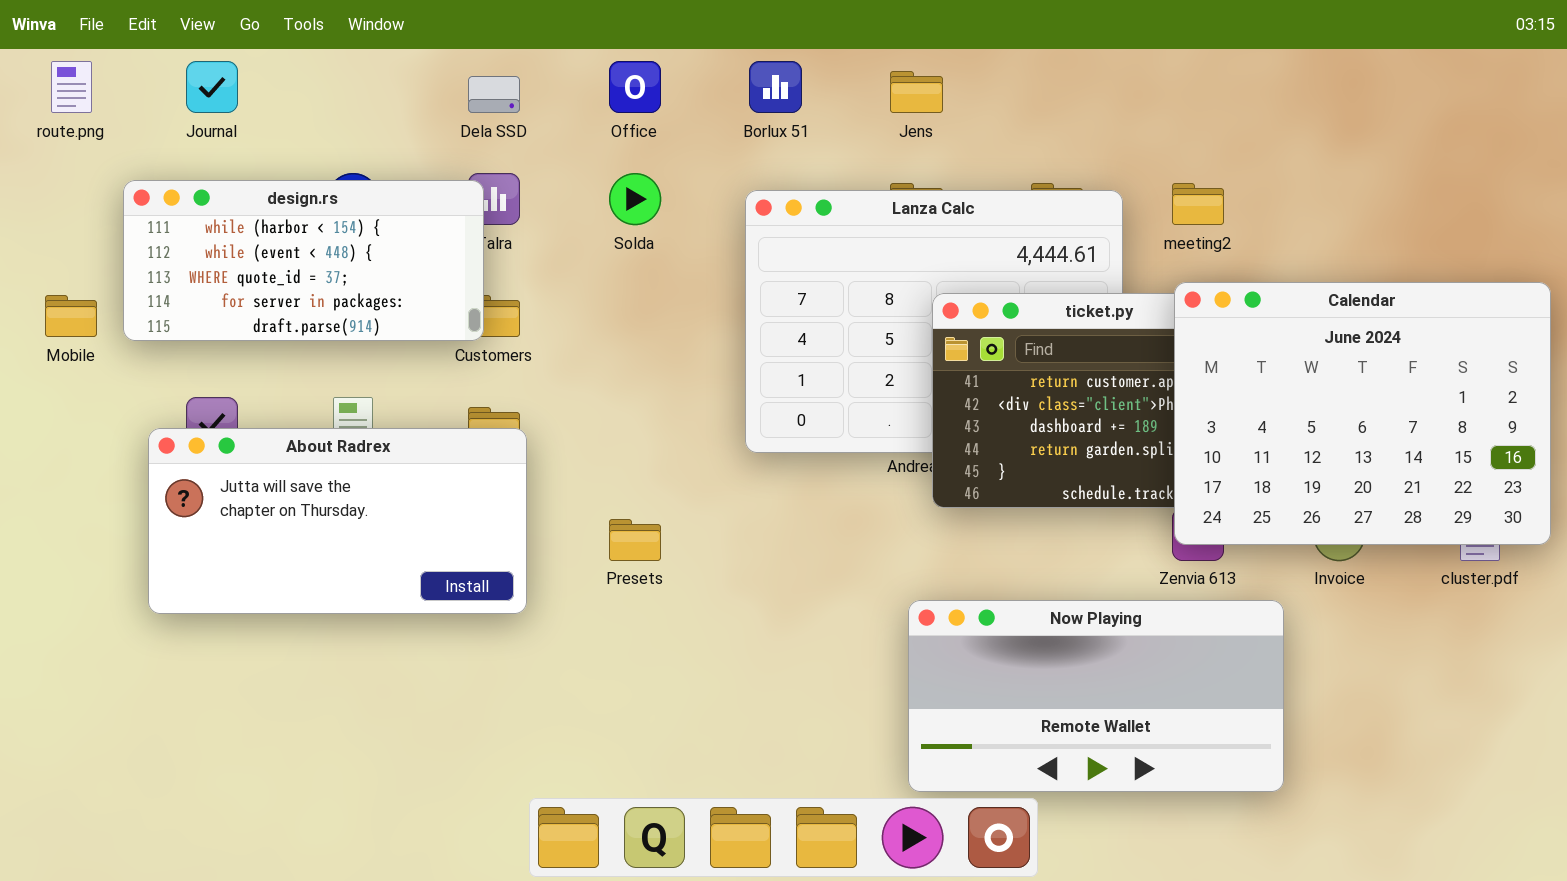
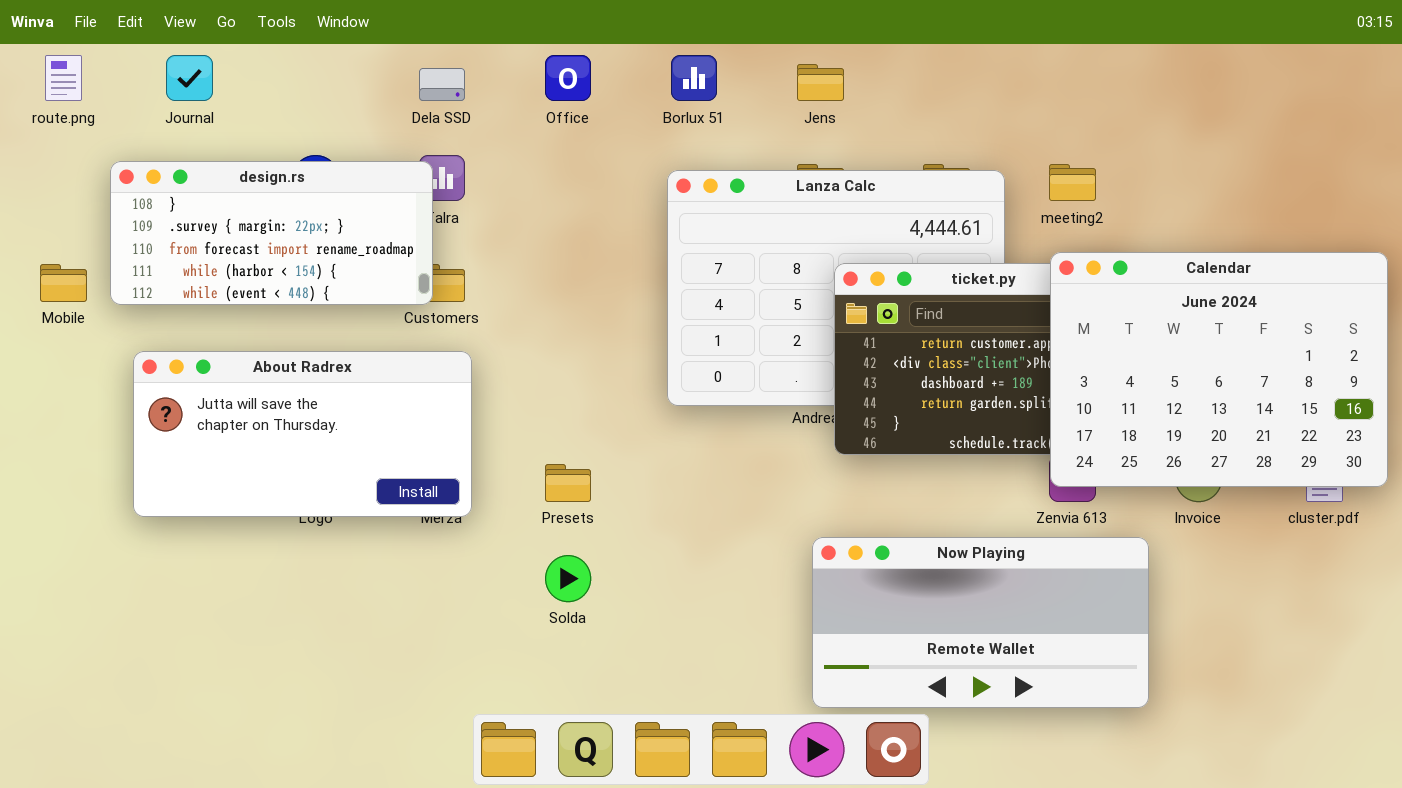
Solda: [609,173,661,225] -> [545,555,591,602], moved
design.rs: [123,180,484,341] -> [110,161,433,305], scrolled up 3 rows
About Radrex: [148,428,527,614] -> [133,351,472,517], moved

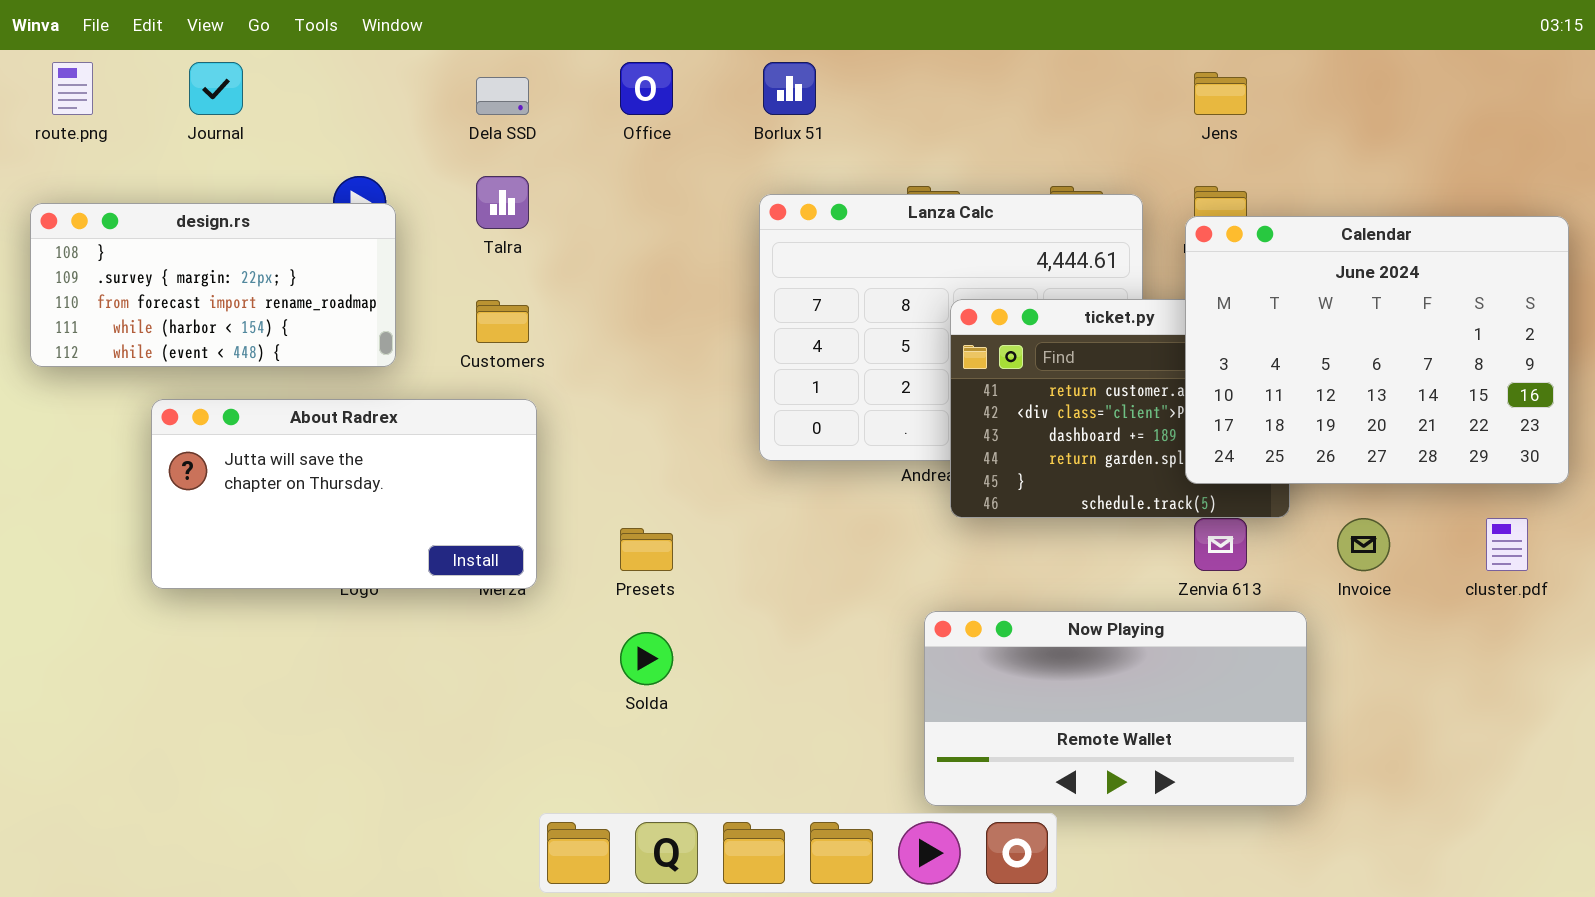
Jens: [797,64,844,101] -> [1194,72,1247,115], moved
design.rs: [110,161,433,305] -> [30,203,396,367], moved
Calendar: [1050,252,1388,487] -> [1185,216,1569,484], moved

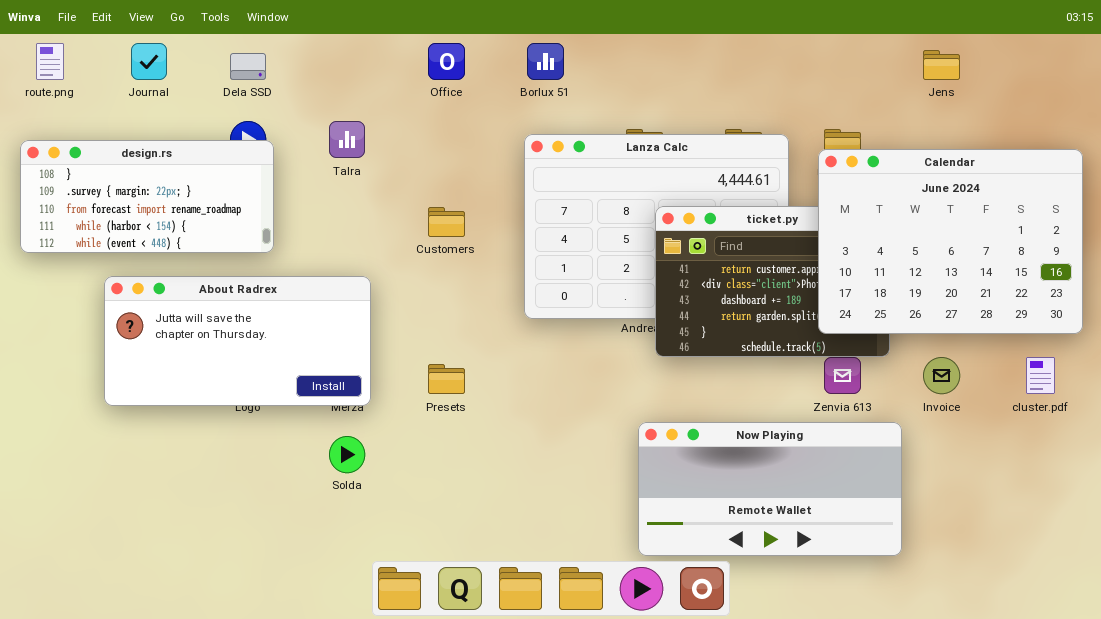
Jens: [1194,72,1247,115] -> [923,50,960,80], moved
Dela SSD: [476,77,529,115] -> [230,53,266,80], moved
Customers: [476,300,529,343] -> [428,207,465,237], moved
Solda: [620,632,673,685] -> [329,436,365,473], moved

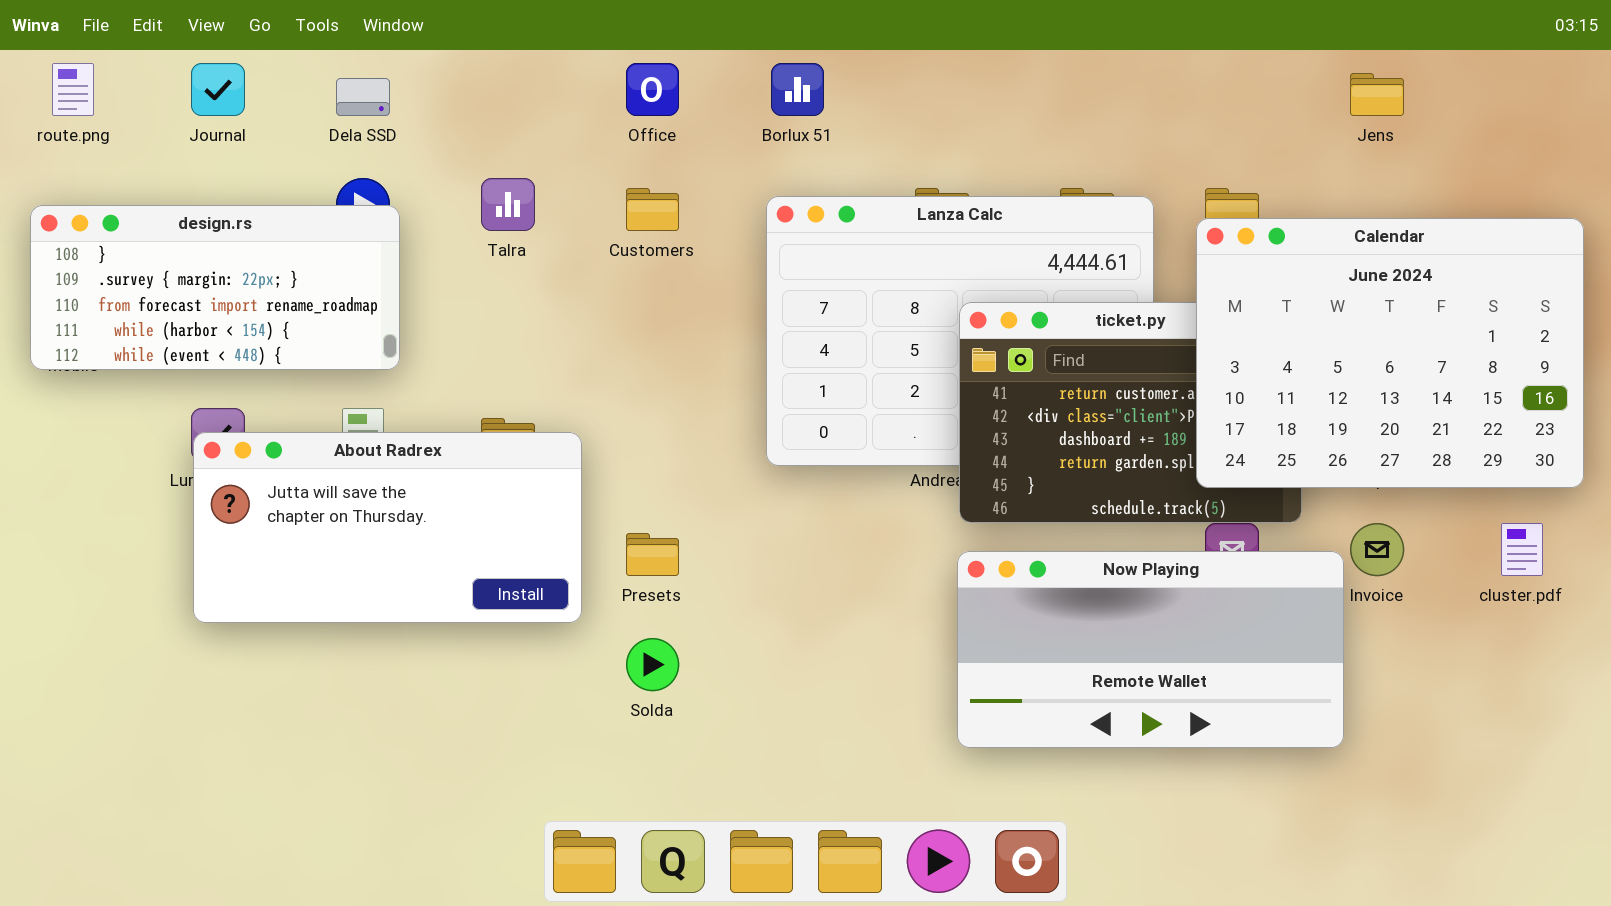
Customers: [428,207,465,237] -> [626,188,679,231], moved
About Radrex: [104,276,371,406] -> [193,432,582,623], moved
Now Playing: [638,422,902,556] -> [957,551,1344,748], moved
Solda: [329,436,365,473] -> [626,638,679,691], moved

